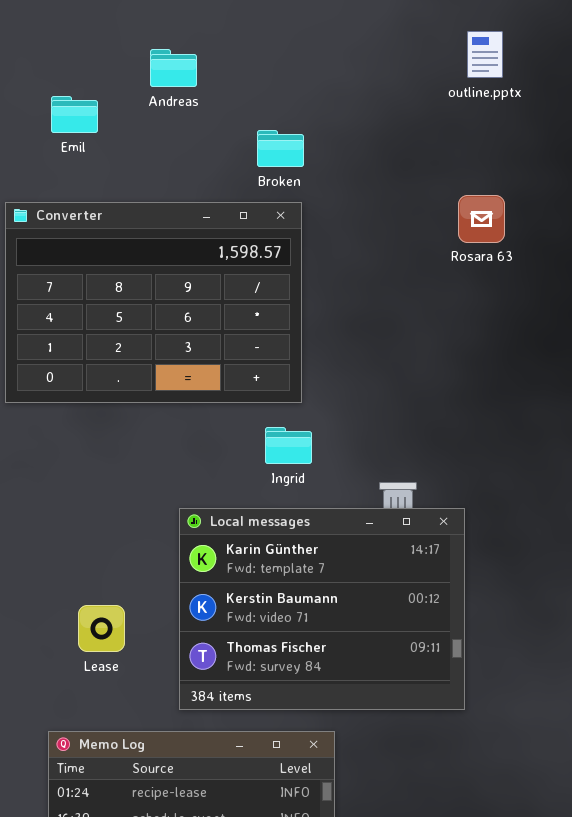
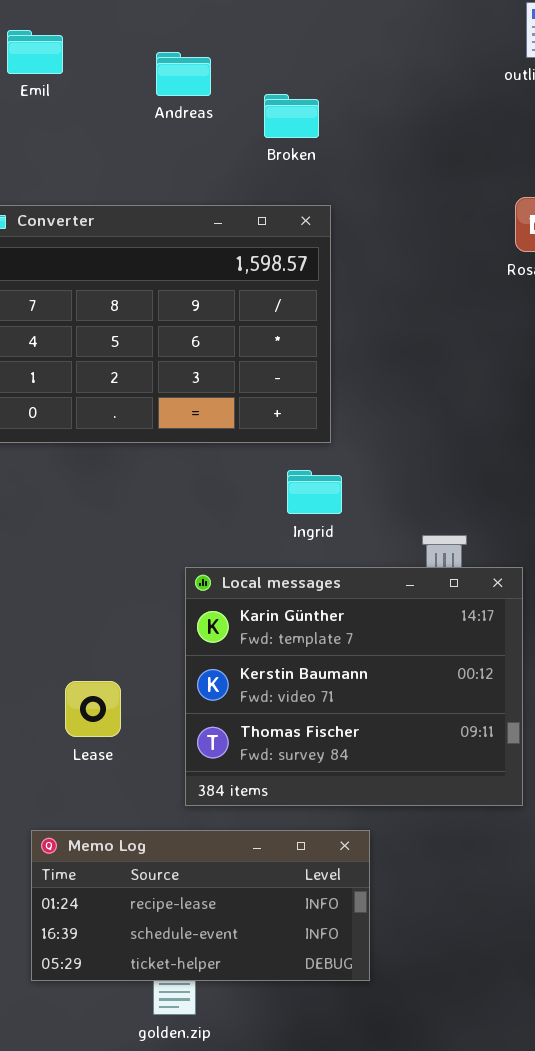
Andreas: [150,49,197,87] -> [156,52,211,96], moved
Emil: [51,96,98,133] -> [7,30,63,74], moved
Broken: [257,130,304,167] -> [264,94,319,138], moved

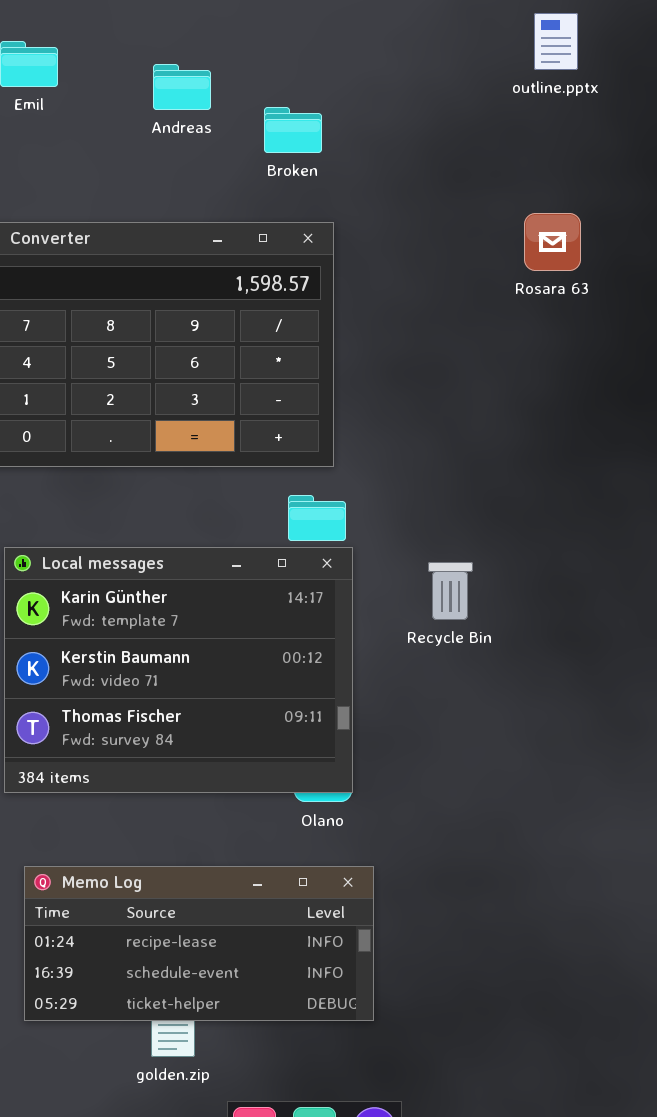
Local messages: [185,567,523,806] -> [4,547,353,793], moved

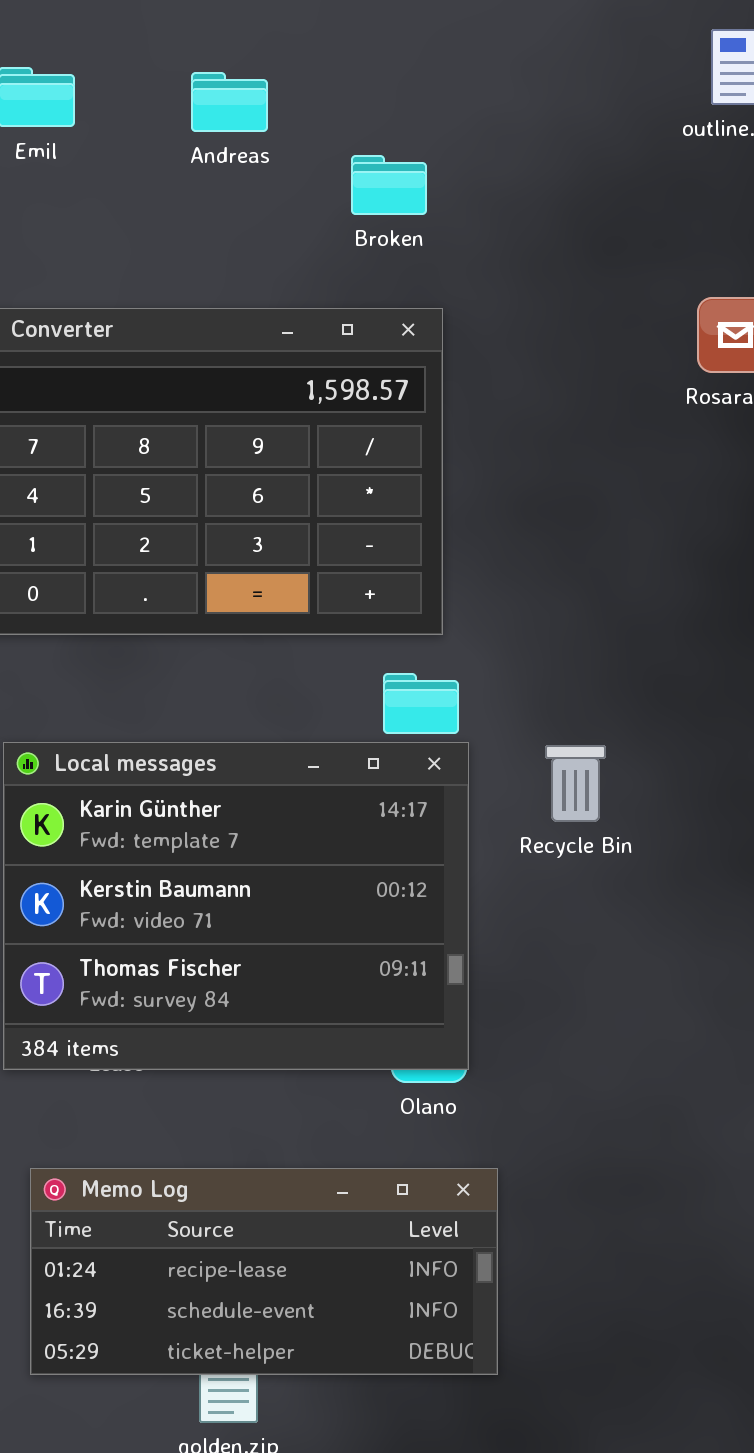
Andreas: [153,64,211,110] -> [191,72,268,132], moved
Recycle Bin: [428,562,473,620] -> [545,745,606,822], moved

